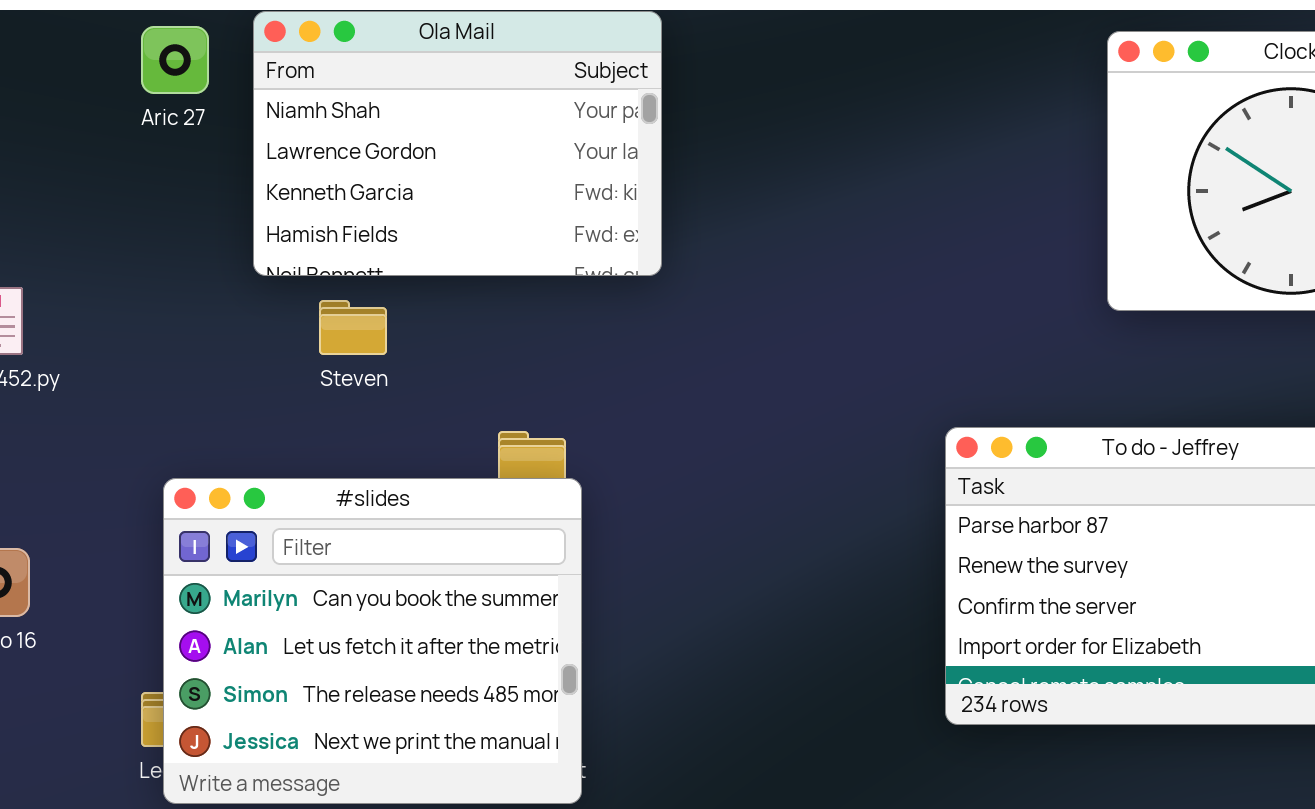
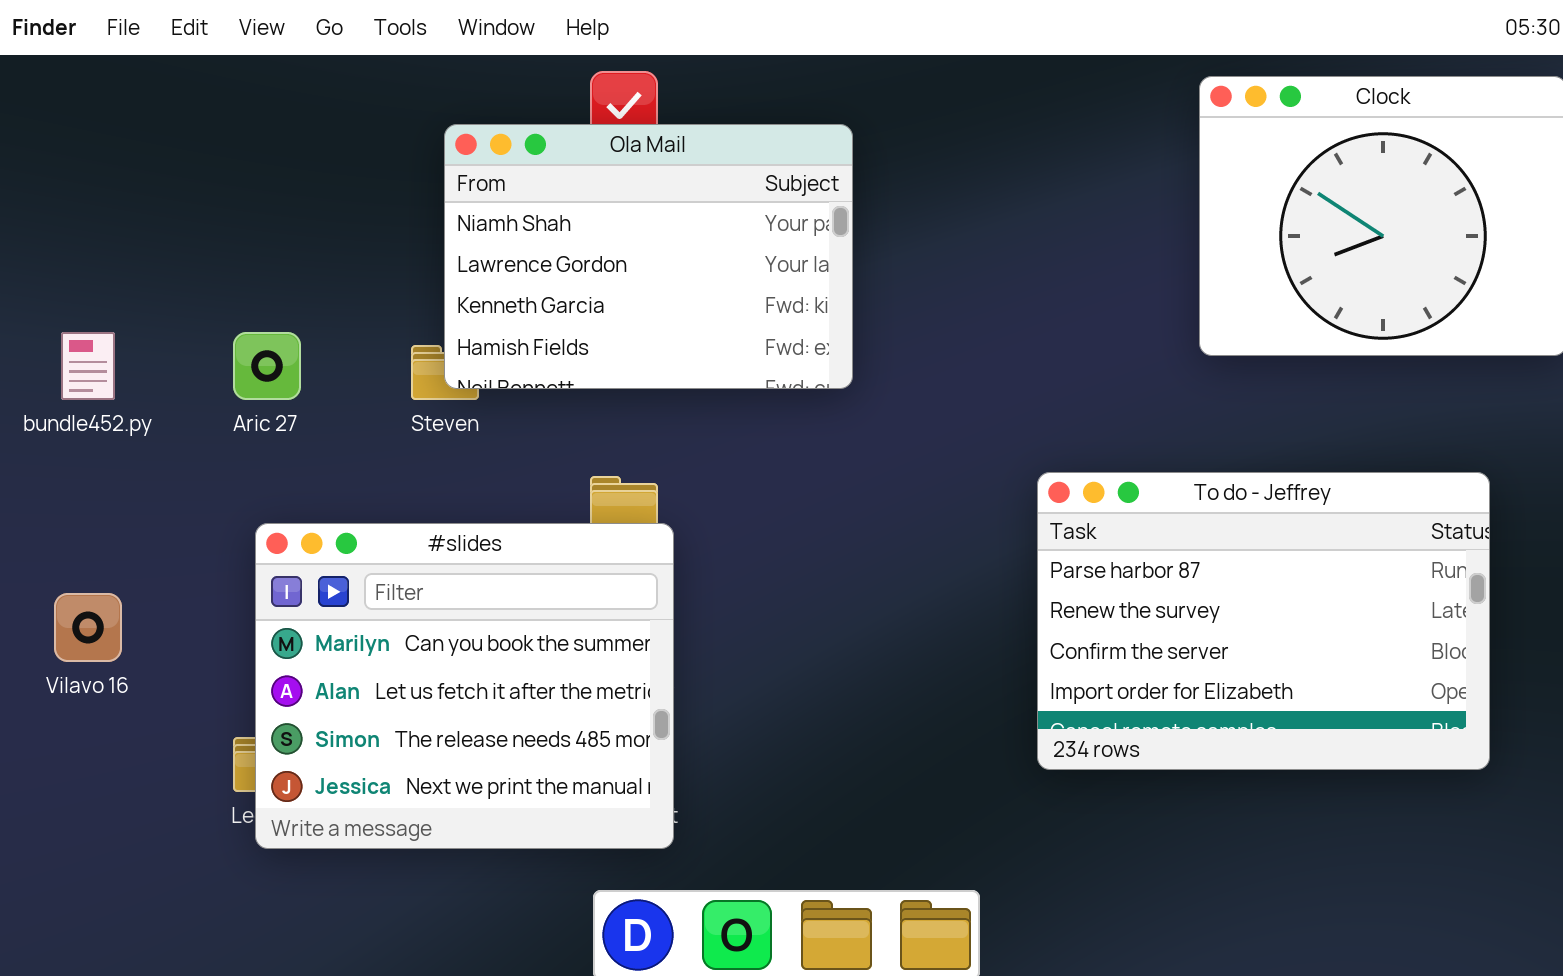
Ola Mail: [253,11,662,276] -> [444,124,853,389], moved
Aric 27: [141,26,209,94] -> [233,332,301,400], moved

